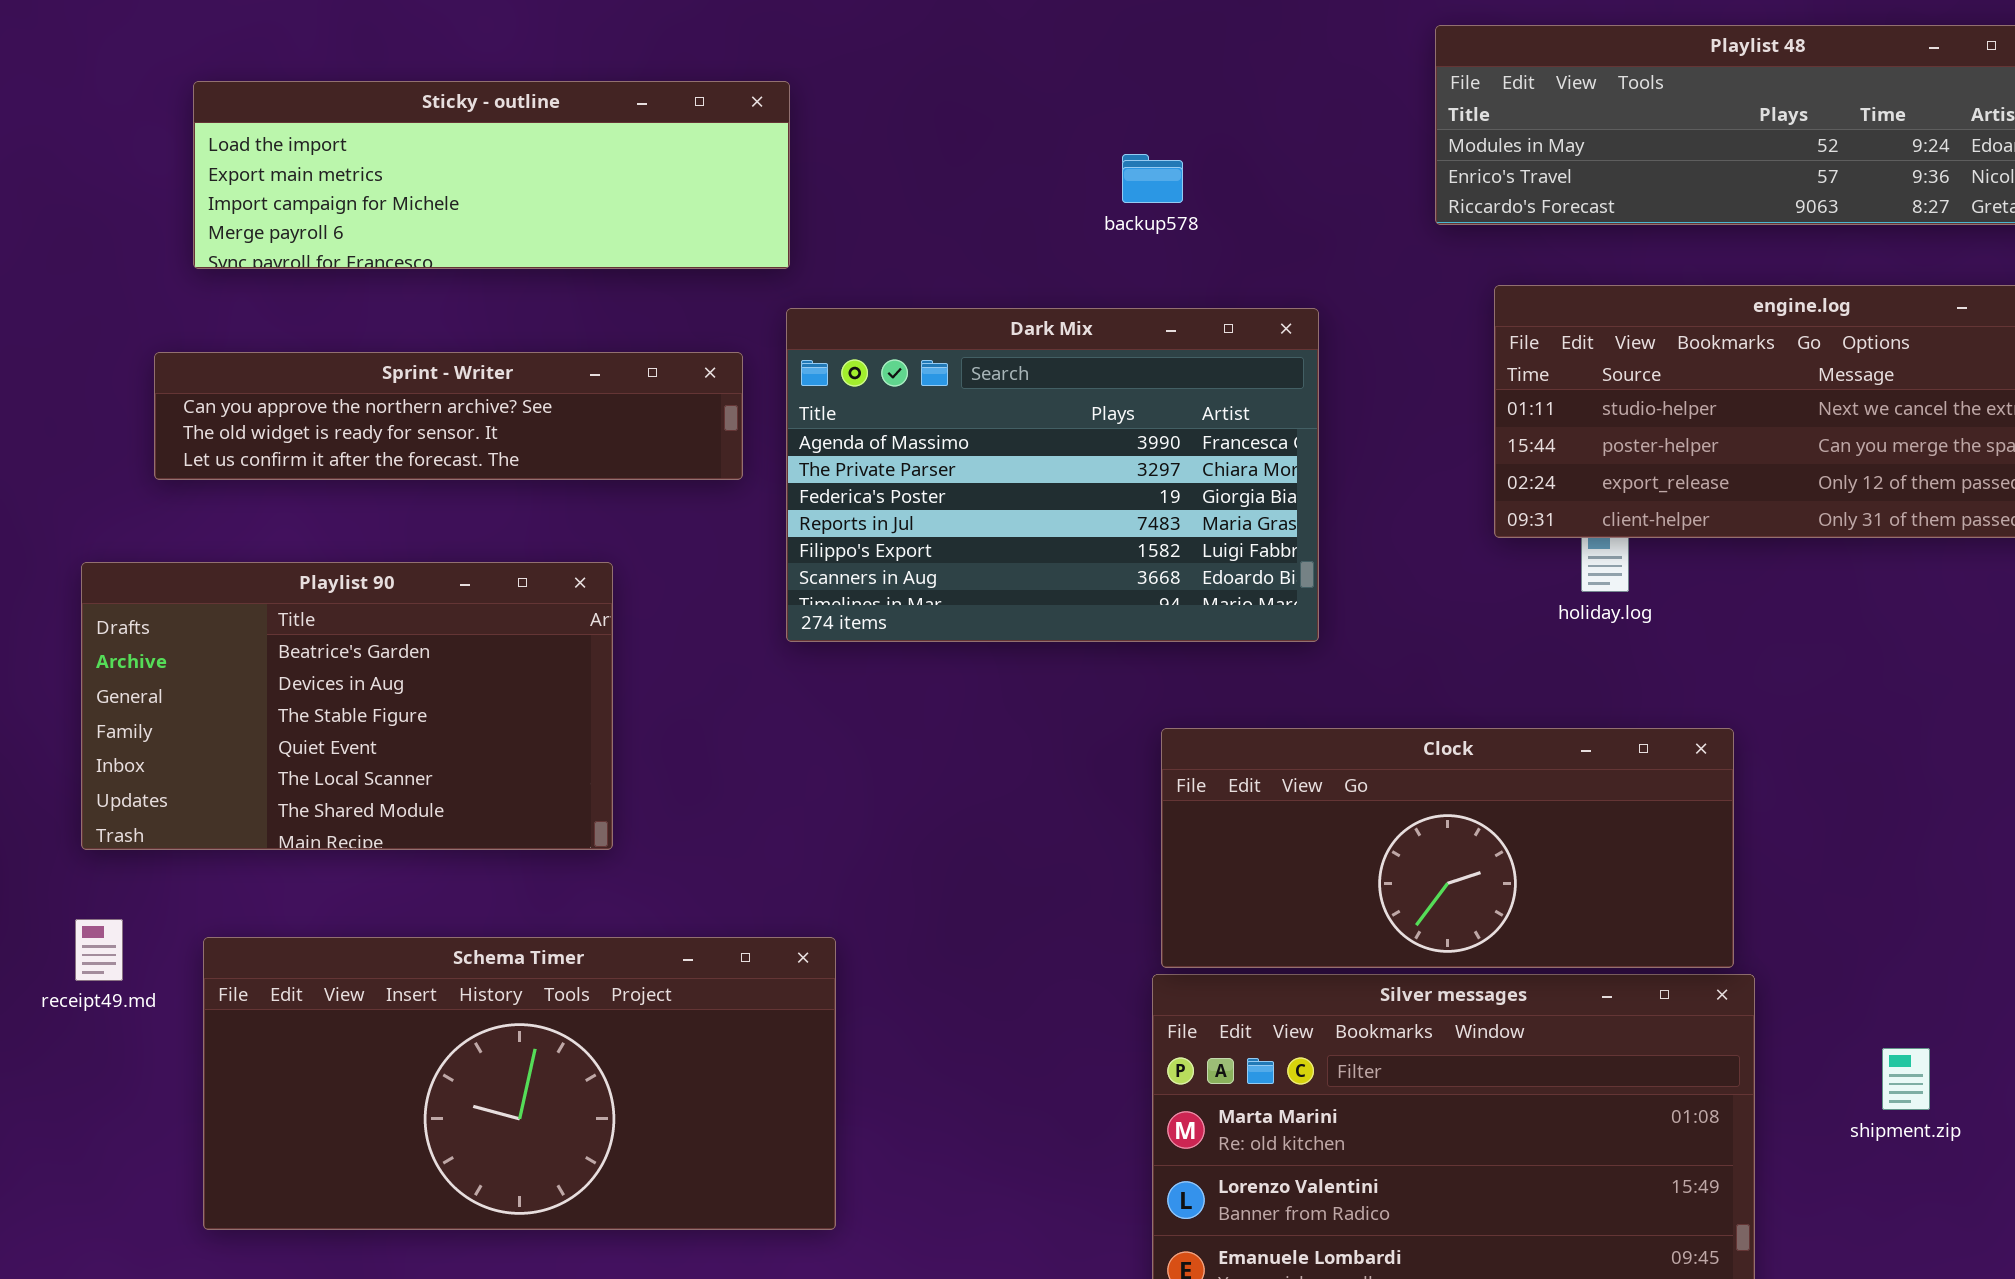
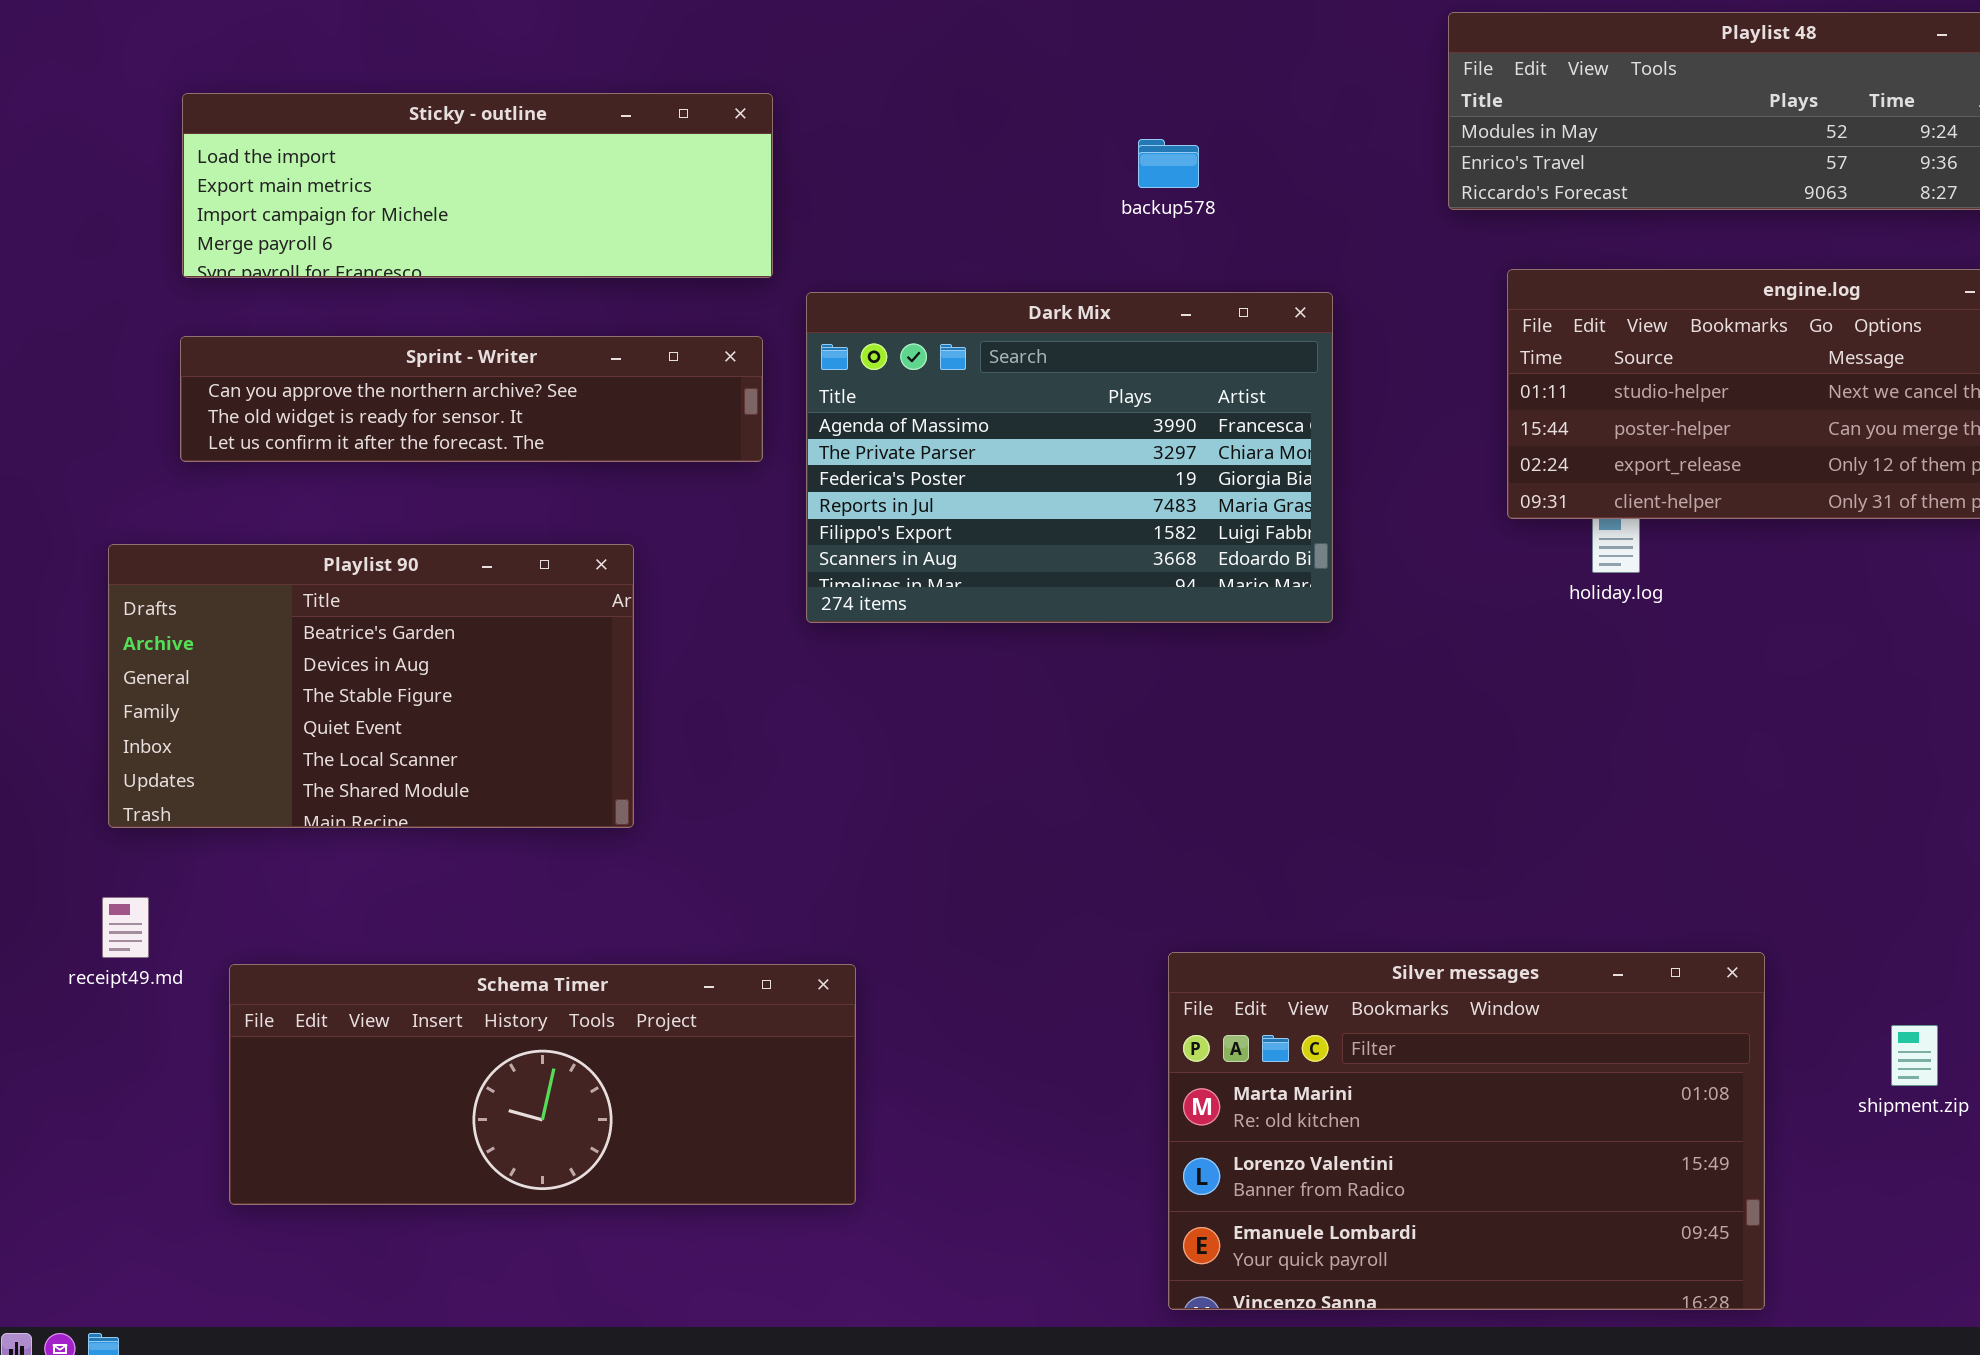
Sticky - outline: [193,81,790,269] -> [182,93,773,278], moved
Clock: [1161,728,1734,968] -> none, closed
Schema Timer: [203,937,836,1230] -> [229,964,856,1205], resized

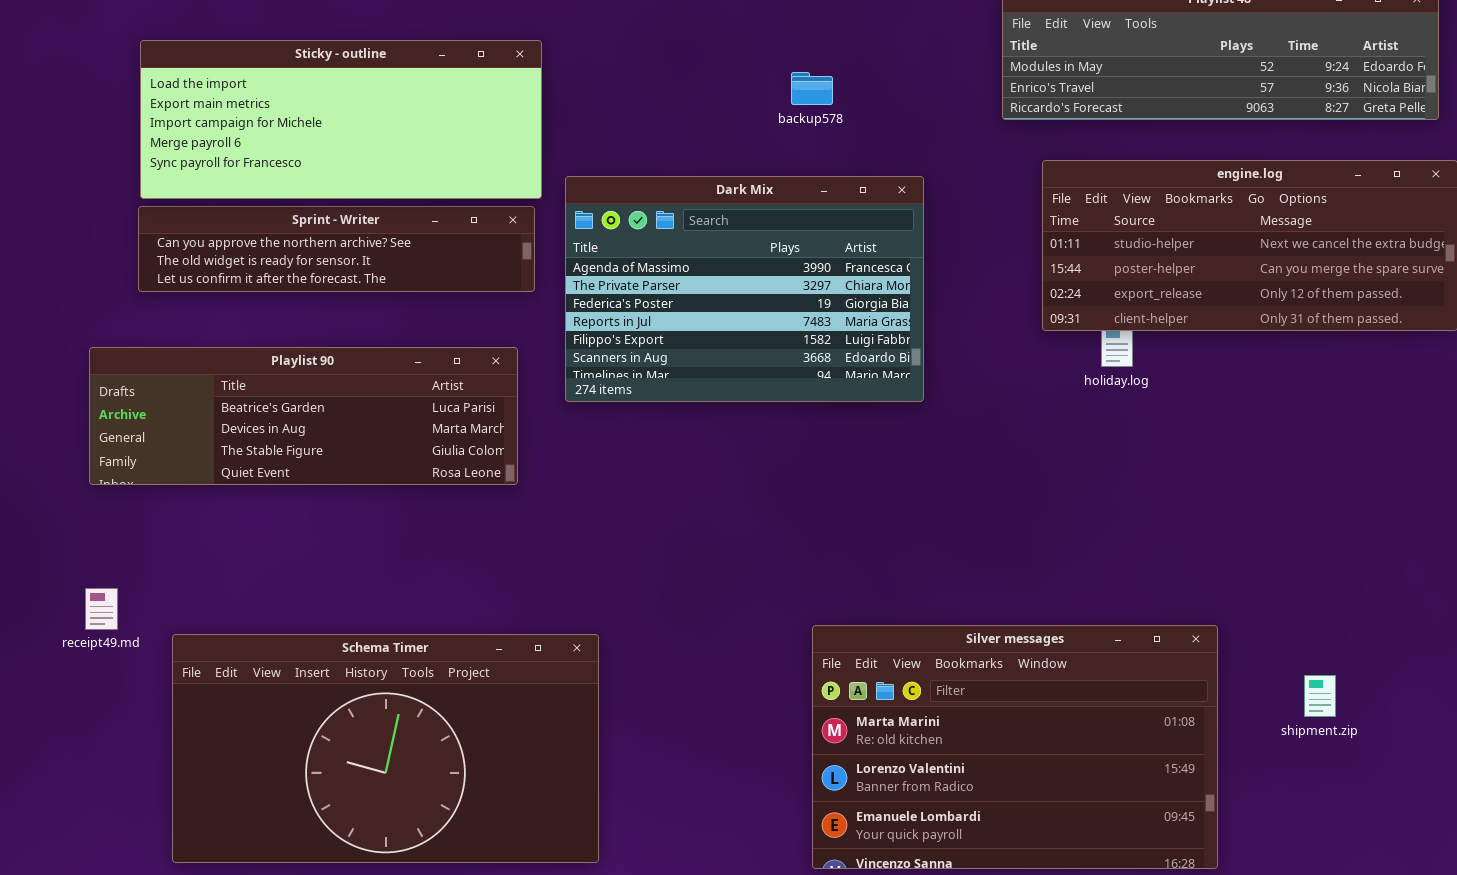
Sticky - outline: [182,93,773,278] -> [140,40,542,199], resized
Playlist 90: [108,544,634,828] -> [89,347,518,485], resized
Schema Timer: [229,964,856,1205] -> [172,634,599,863], resized

